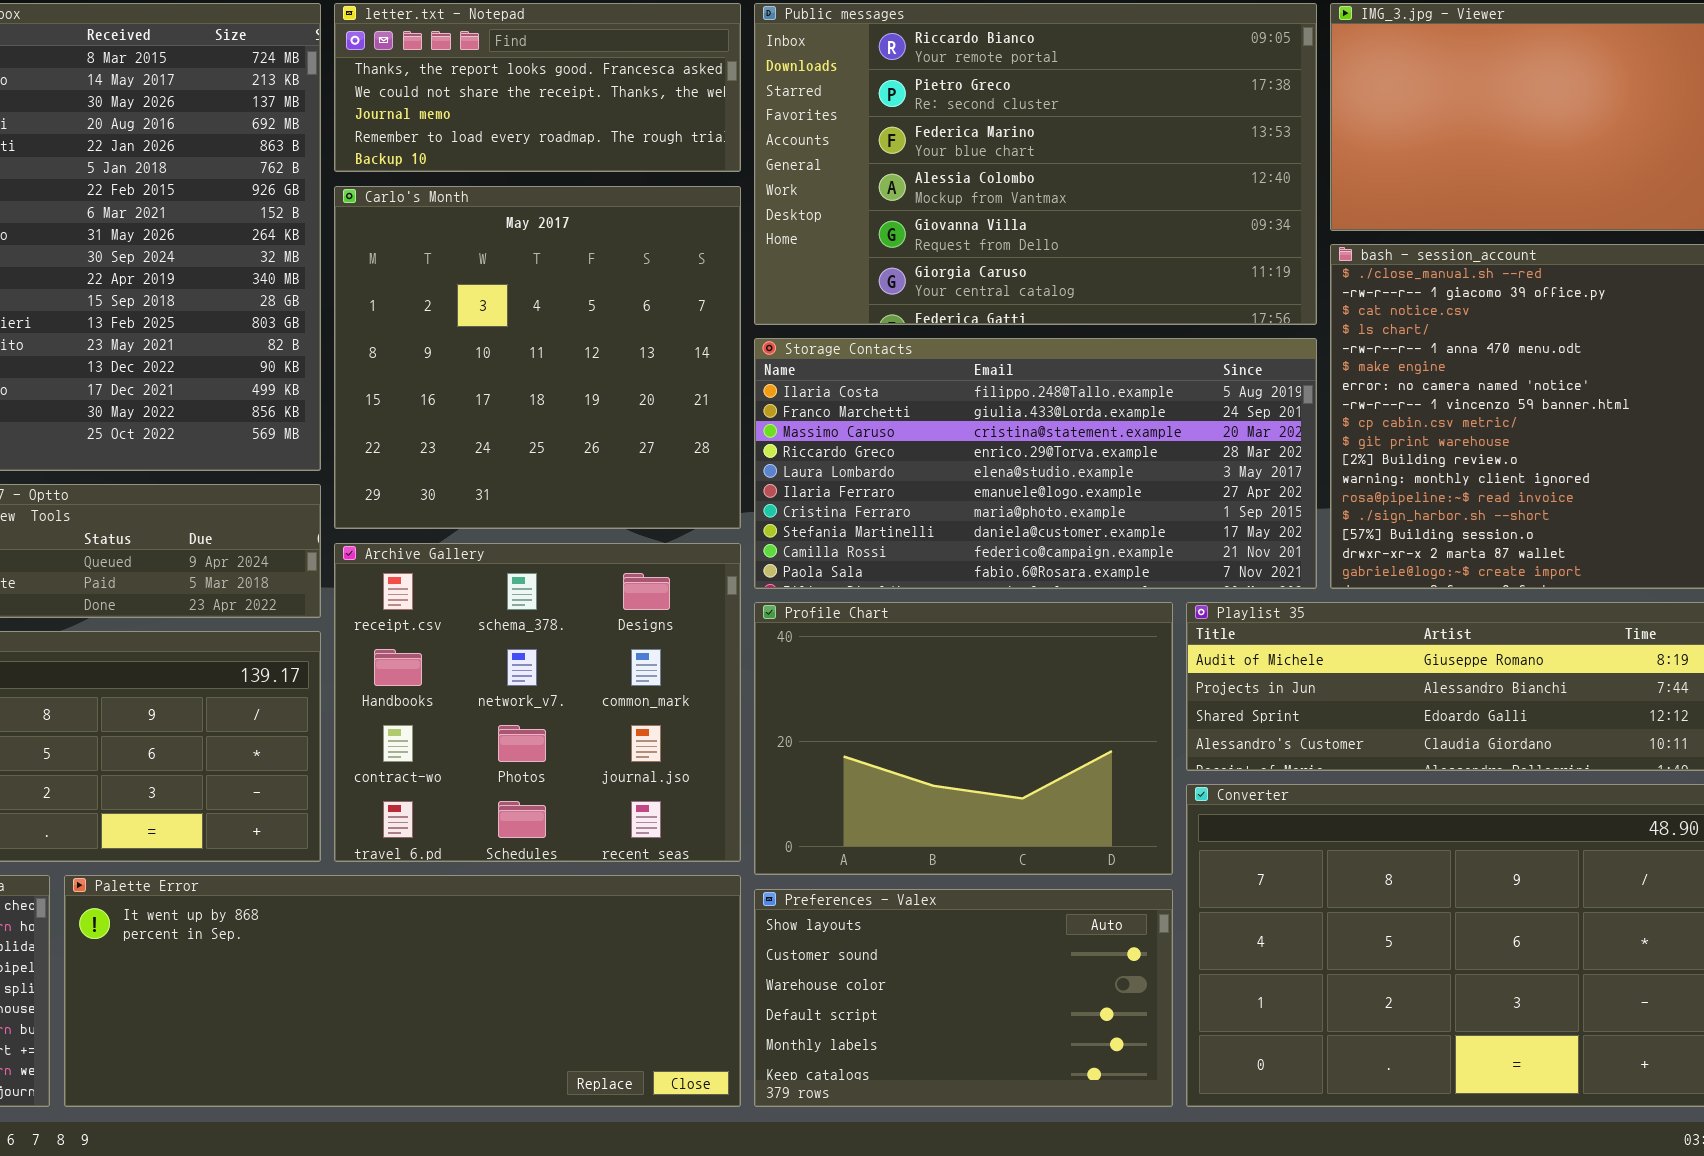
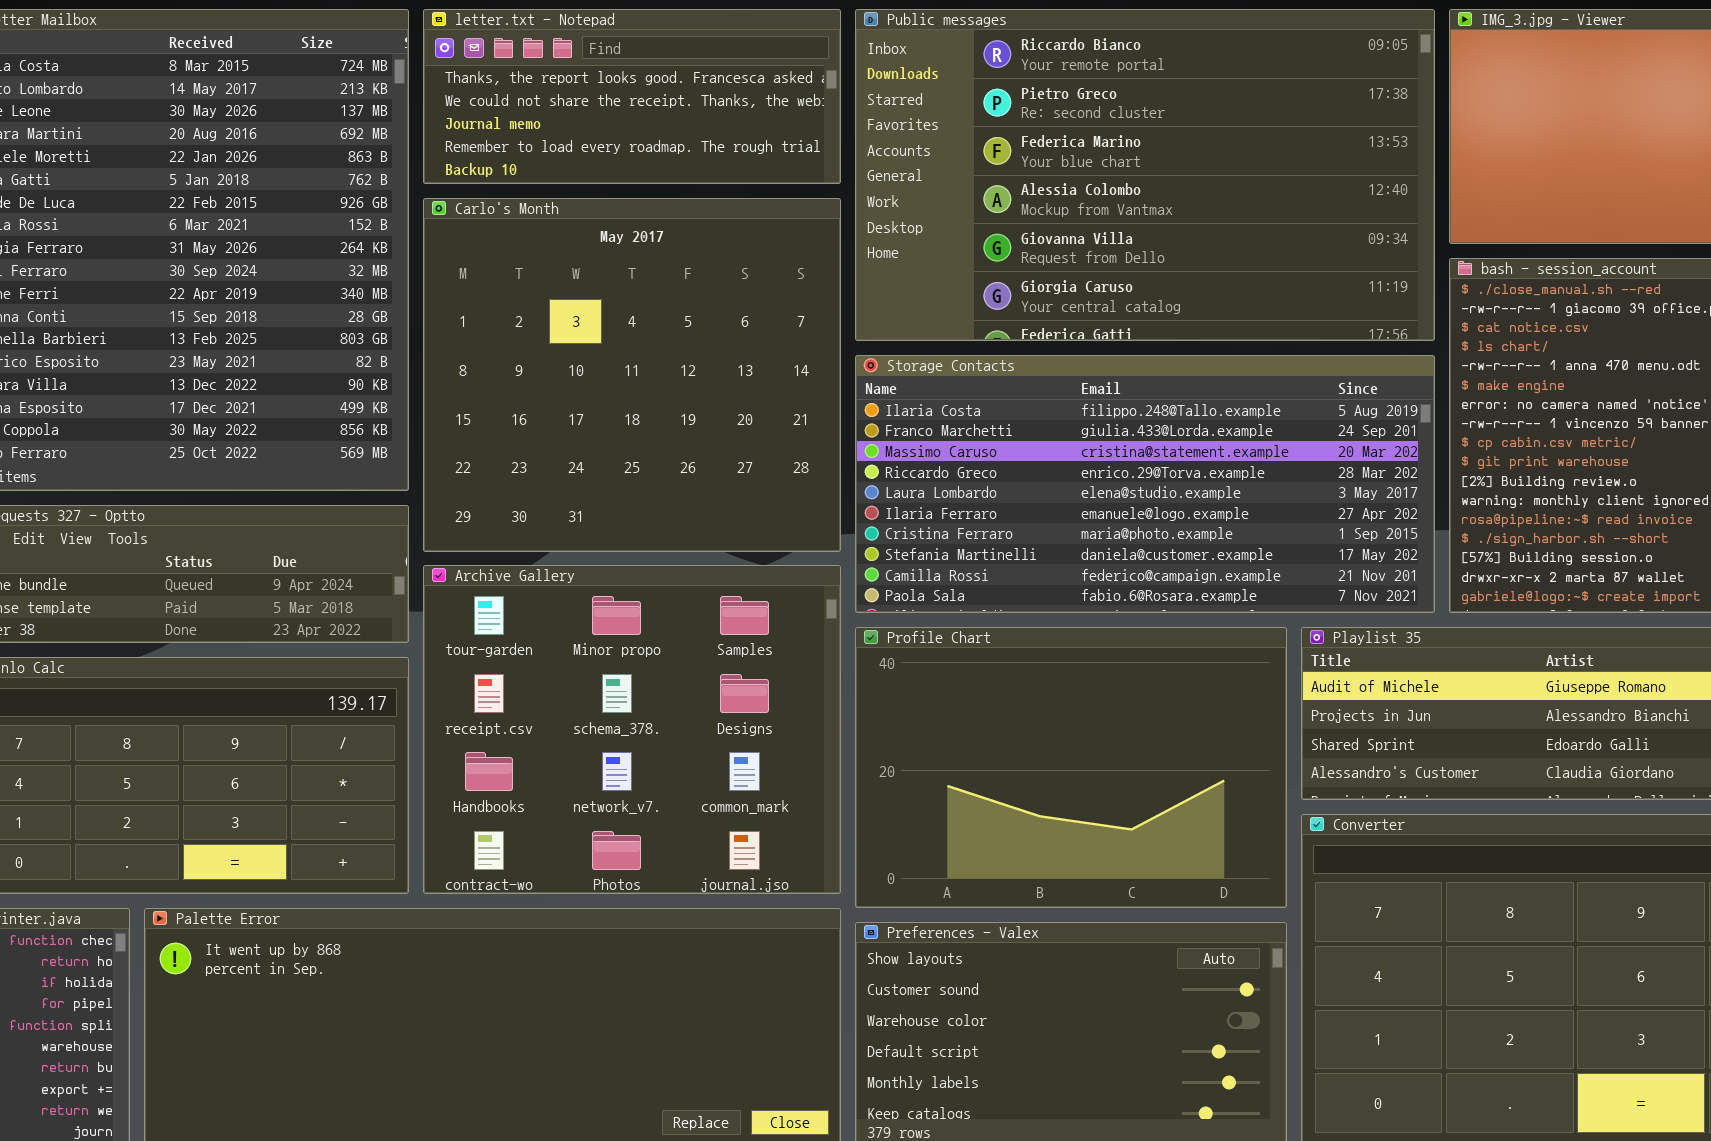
Archive Gallery: [334,543,741,862] -> [423,565,841,894], scrolled up 1 row

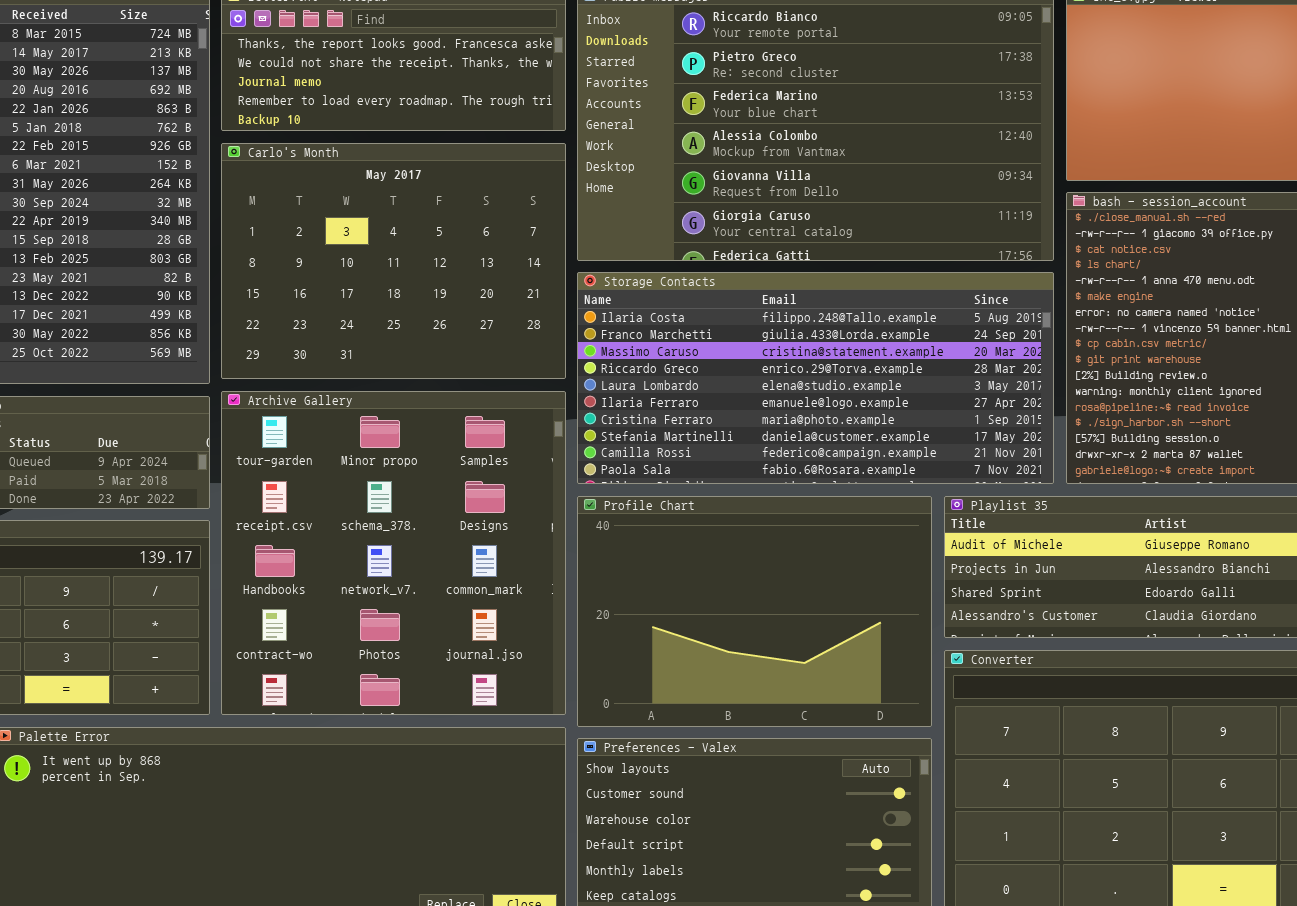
Carlo's Month: [423,198,841,552] -> [221,143,566,379], resized
Archive Gallery: [423,565,841,894] -> [221,391,566,715], resized

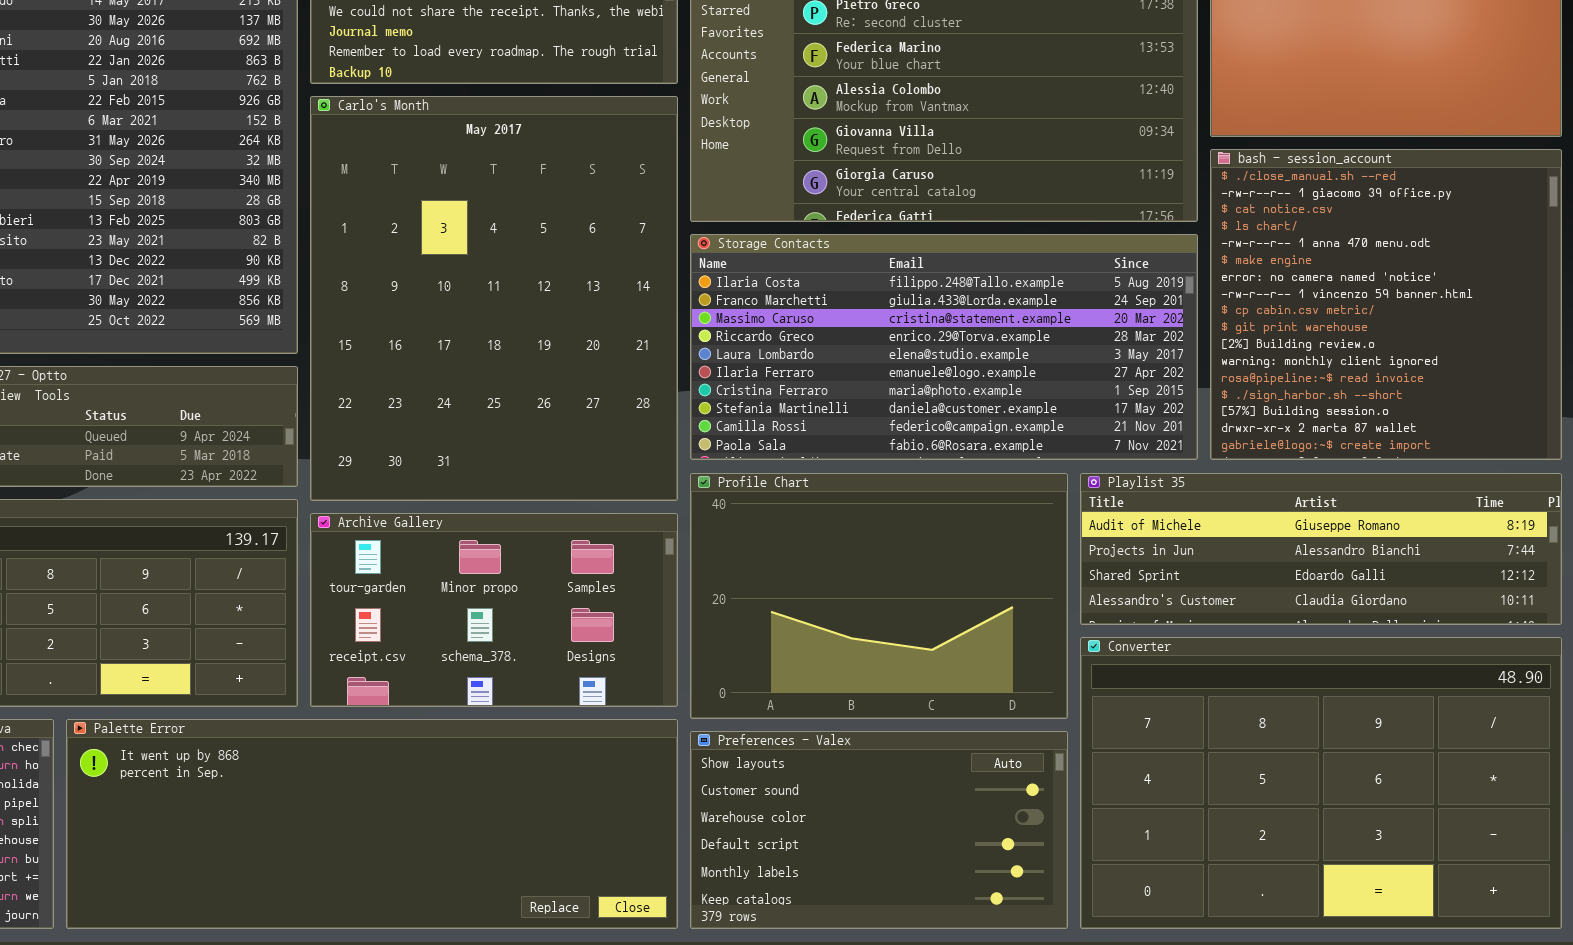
Carlo's Month: [221,143,566,379] -> [310,96,678,501], resized
Archive Gallery: [221,391,566,715] -> [310,513,678,707], resized

